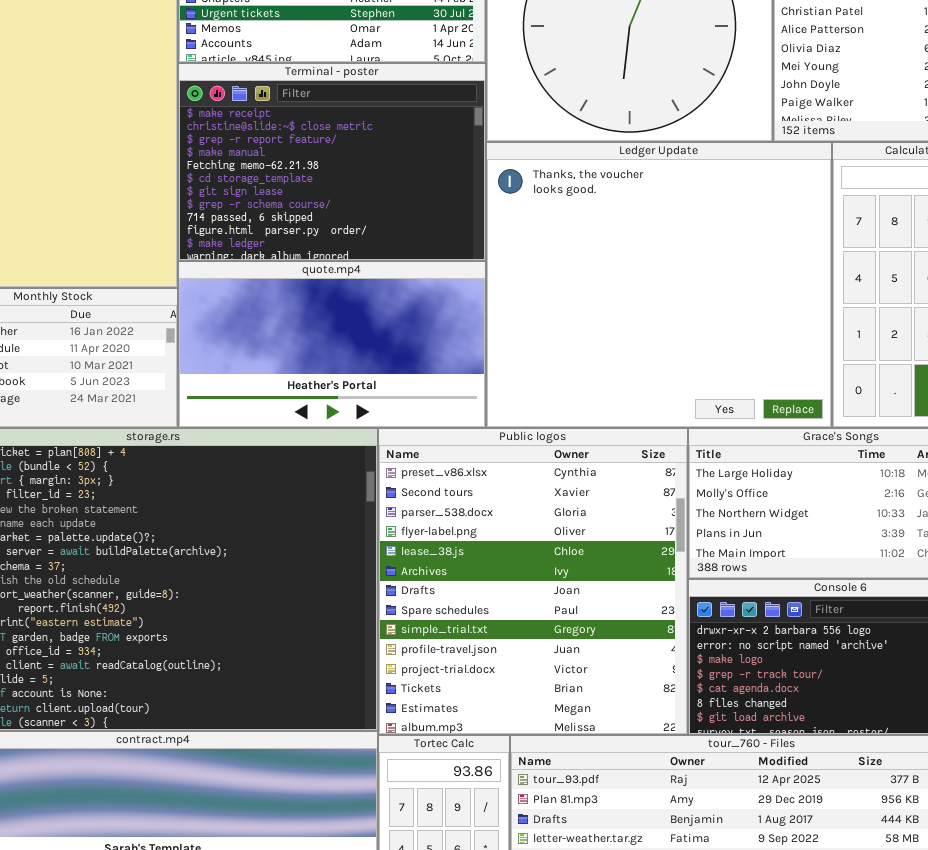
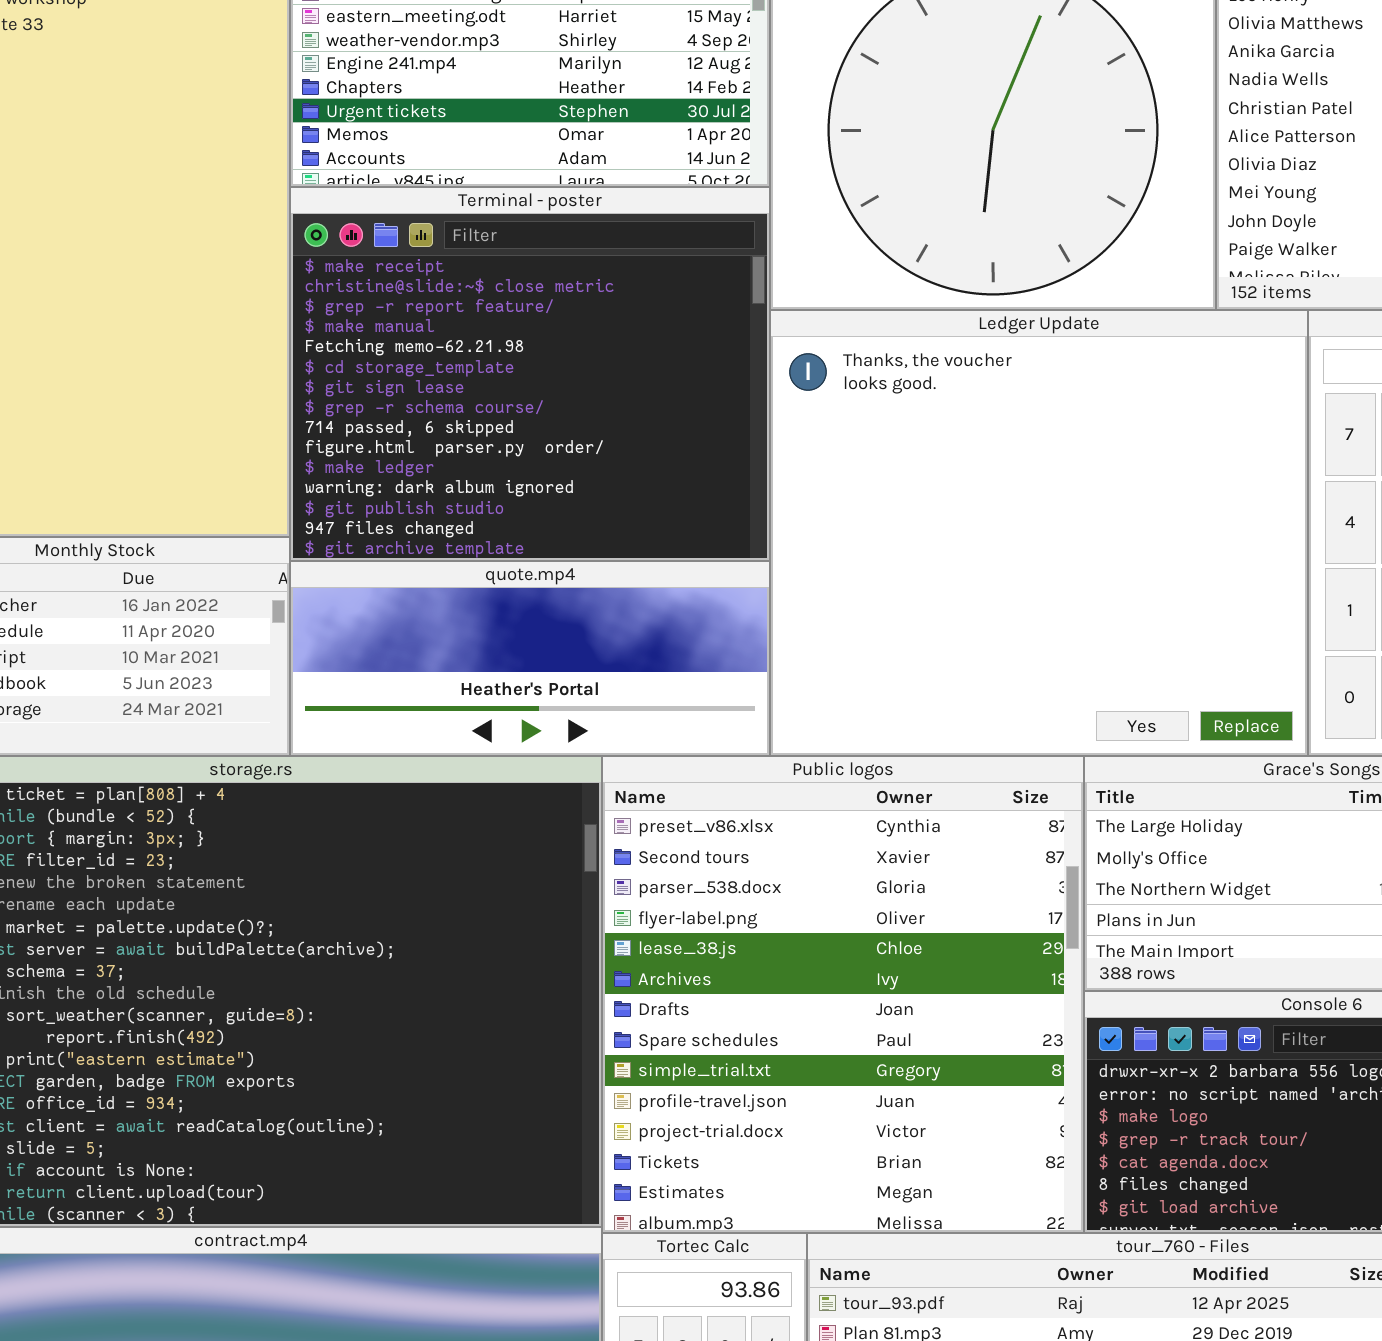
Terminal - poster: [178,63,486,261] -> [290,187,770,561], resized
quote.mp4: [178,261,486,428] -> [290,561,770,756], resized

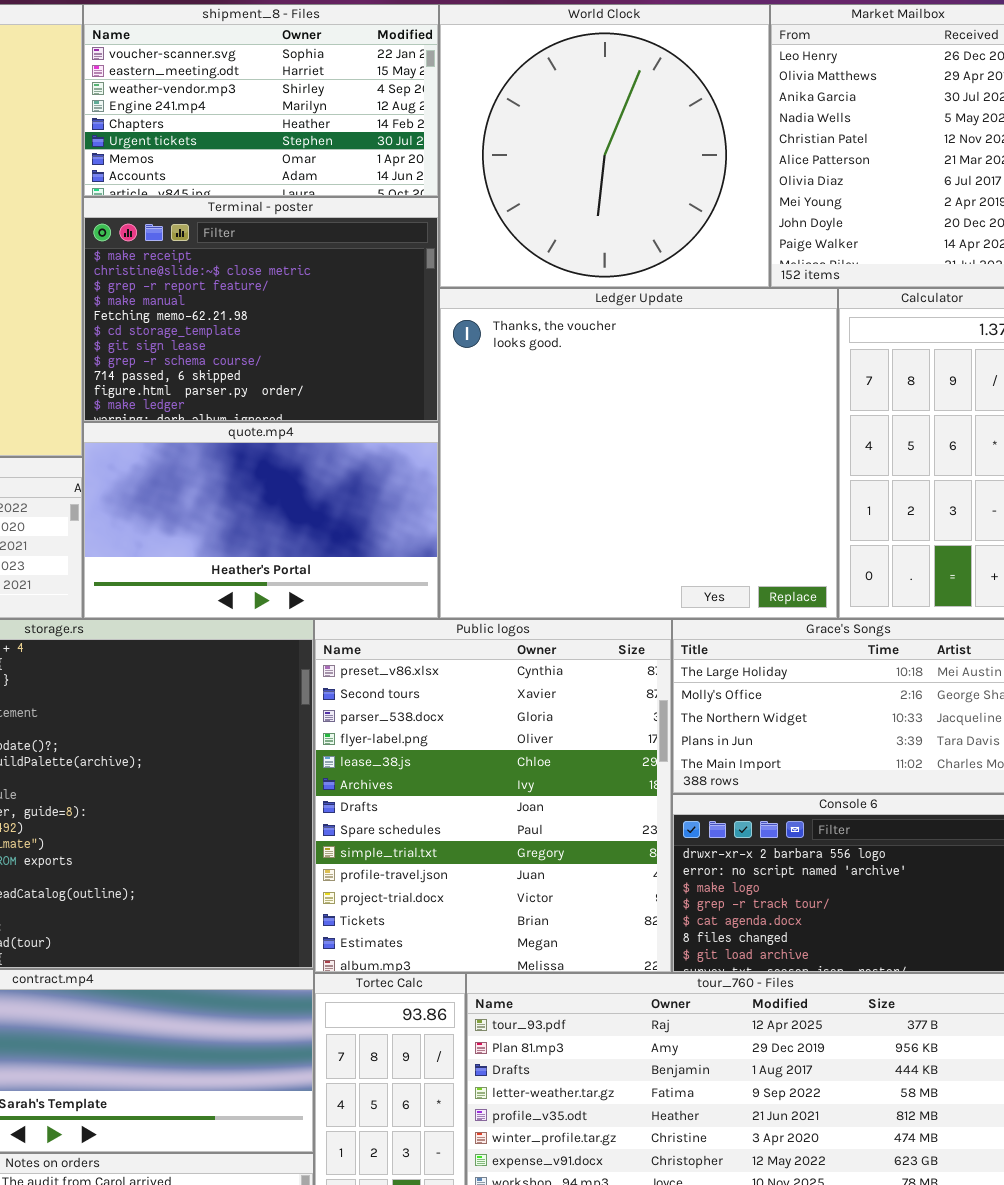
Terminal - poster: [290,187,770,561] -> [83,197,439,422], resized
quote.mp4: [290,561,770,756] -> [83,422,439,619], resized

